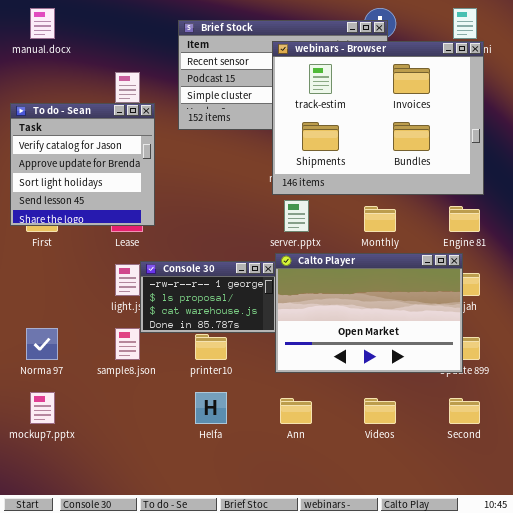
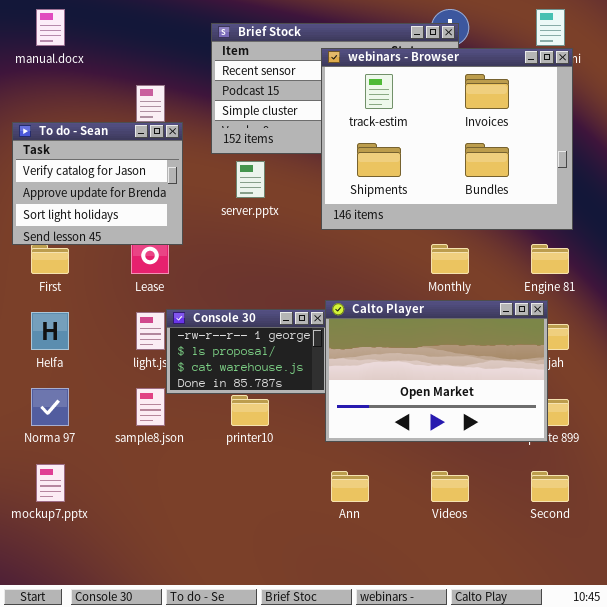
To do - Sean: [10,103,155,226] -> [12,122,183,245], resized
server.pptx: [284,200,309,232] -> [236,161,265,198], moved
Helfa: [195,392,227,424] -> [31,312,69,350], moved

